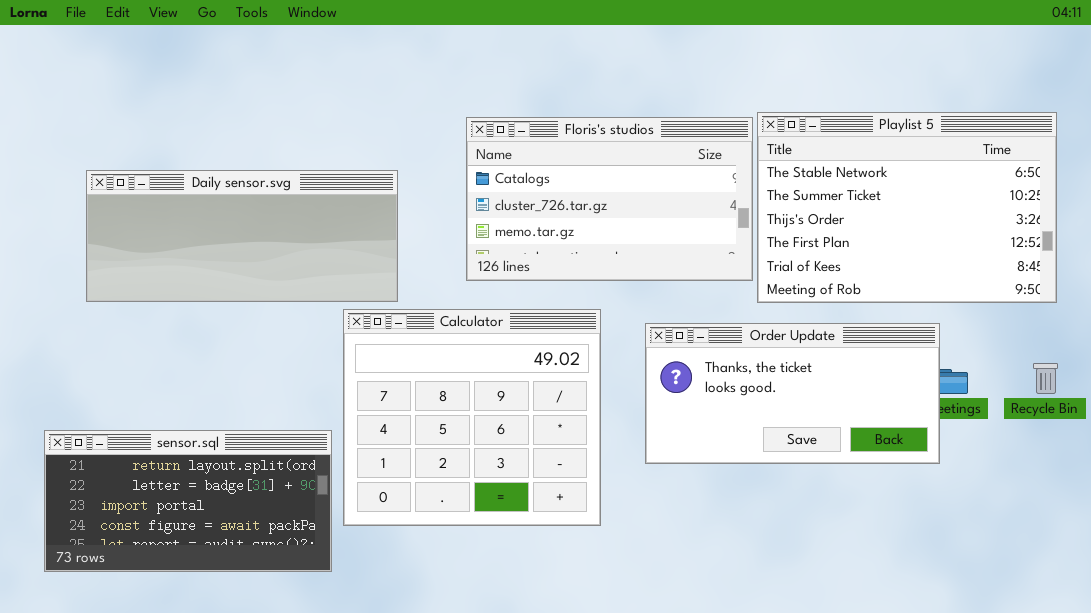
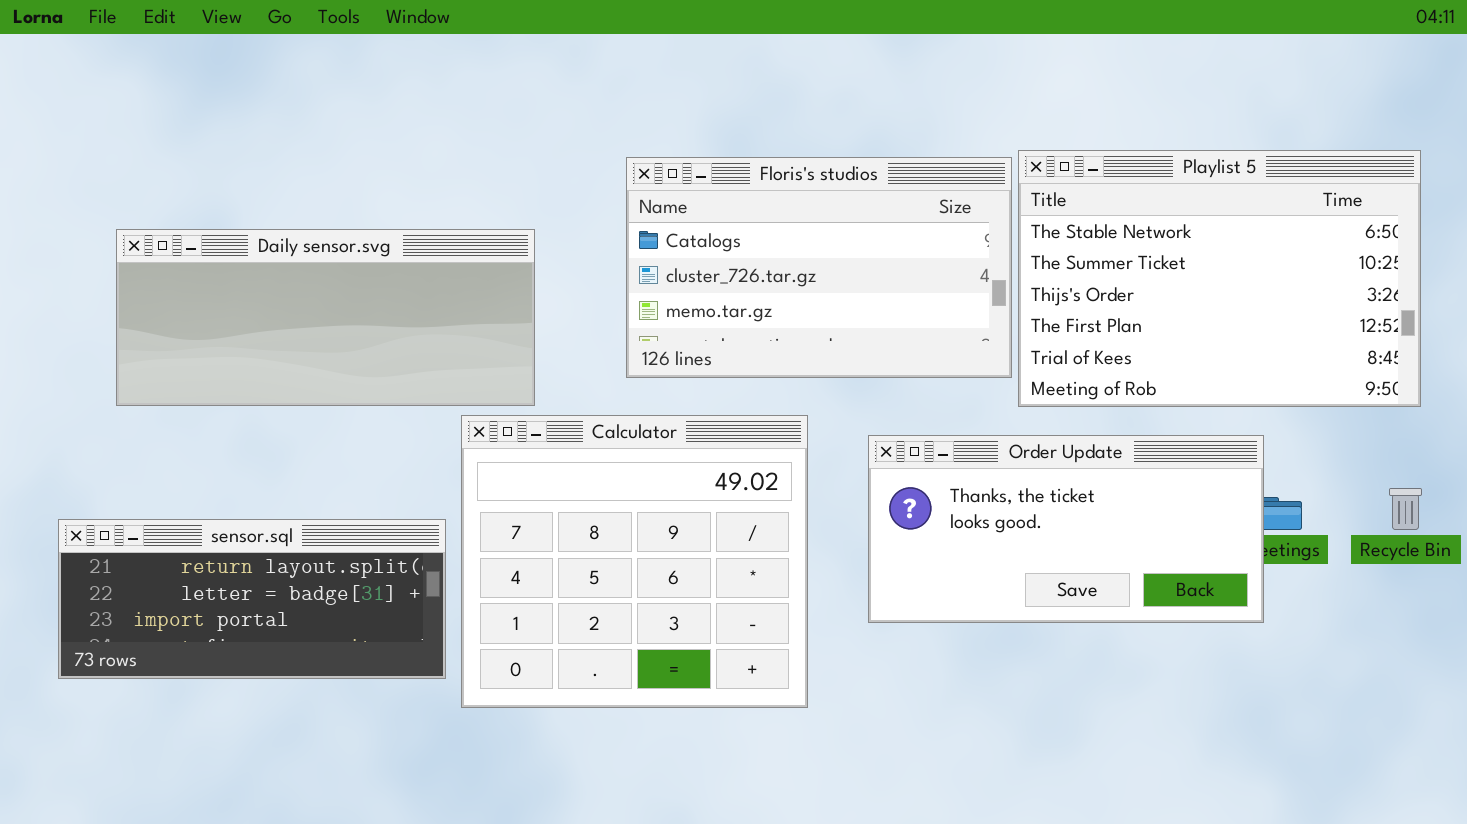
sensor.sql: [44,430,332,572] -> [58,519,446,679], moved, resized

